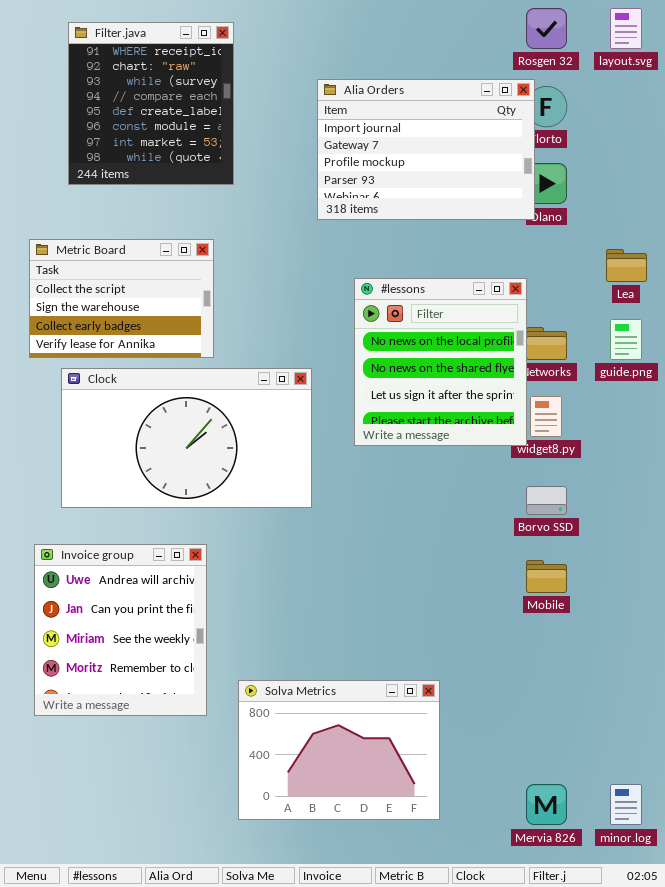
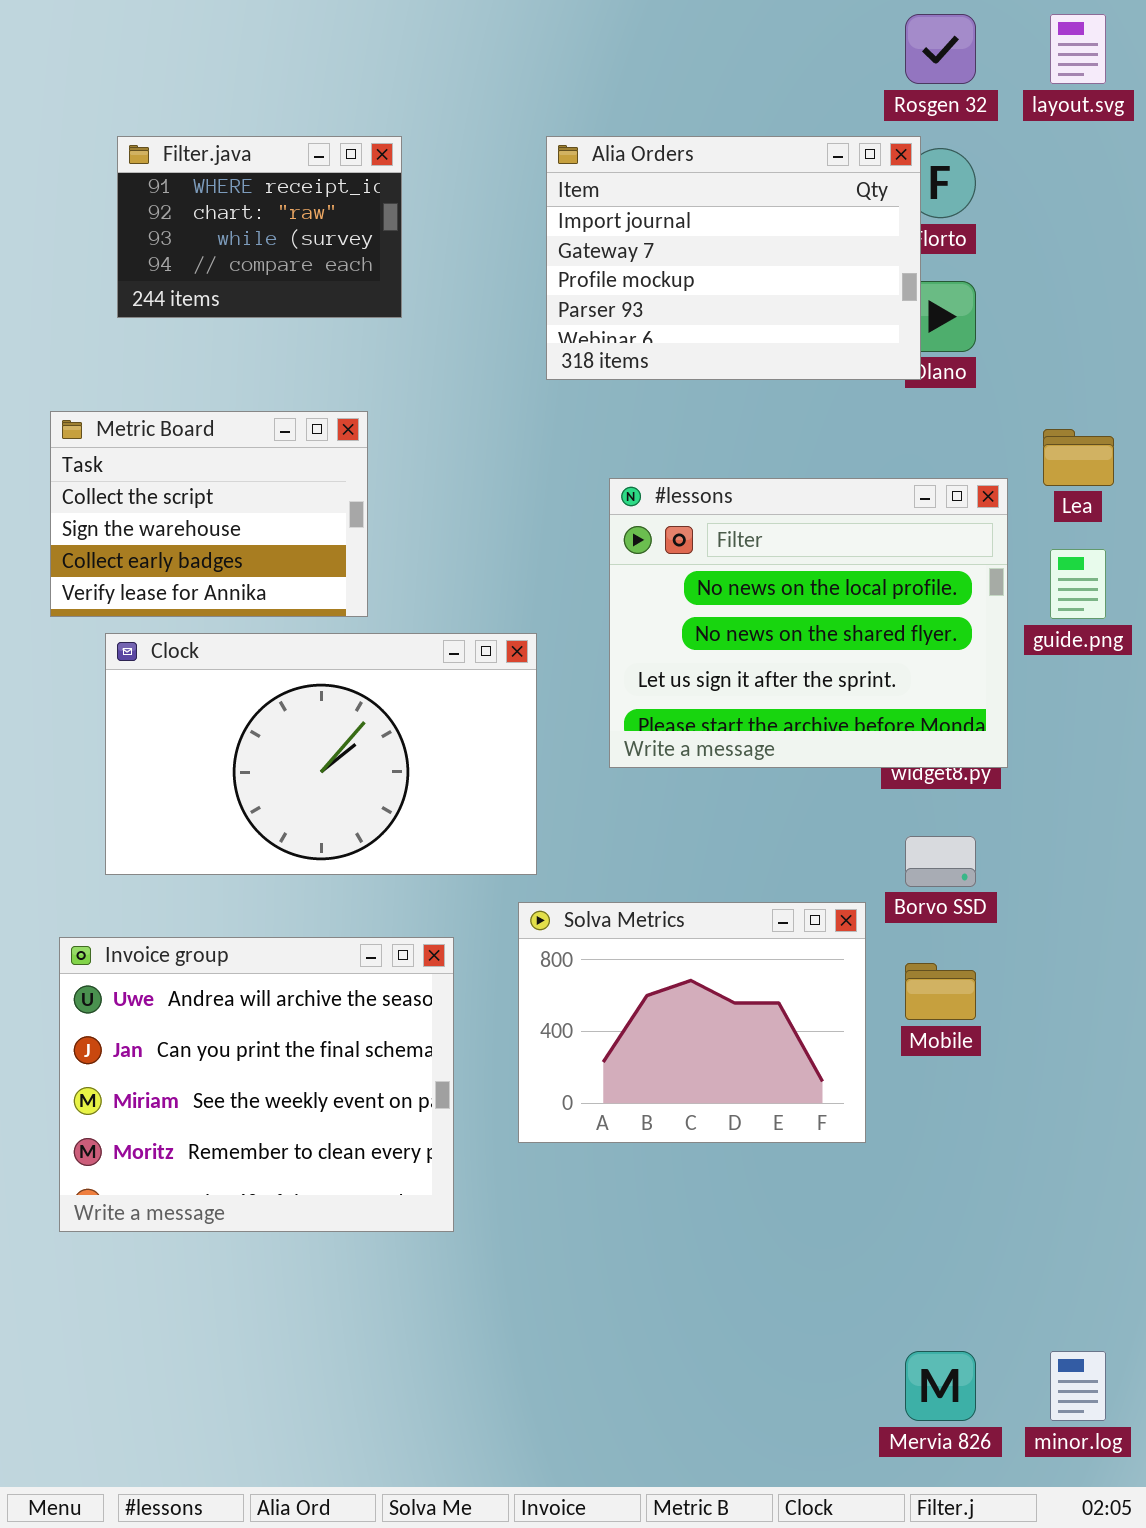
Filter.java: [68,22,234,185] -> [117,136,402,318], resized
#lessons: [354,278,527,446] -> [609,478,1008,768], resized
Invoice group: [34,544,207,716] -> [59,937,454,1232], resized
Solva Metrics: [238,680,440,820] -> [518,902,866,1143], moved

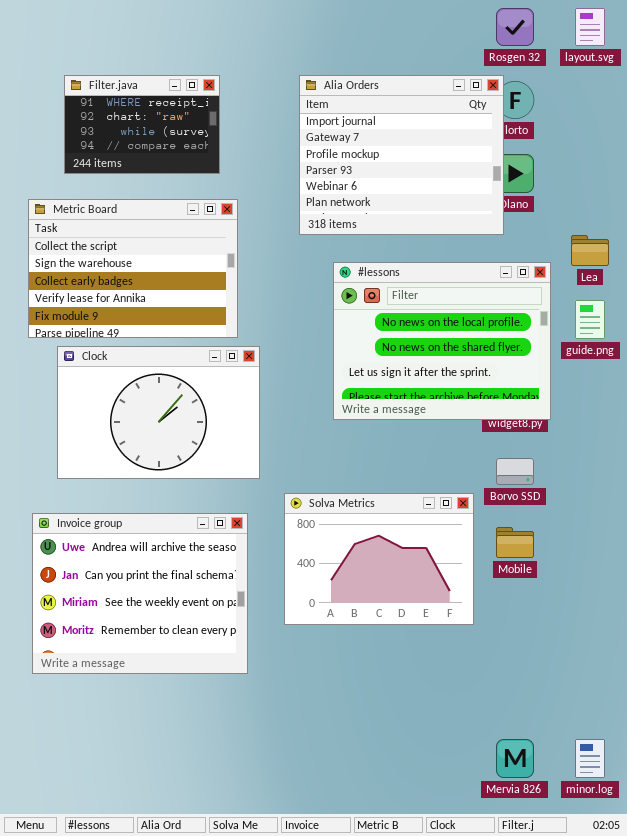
Alia Orders: [546,136,921,380] -> [299,75,504,235], resized
Metric Board: [50,411,368,617] -> [28,199,238,338], resized
Clock: [105,633,537,875] -> [57,346,260,479], resized

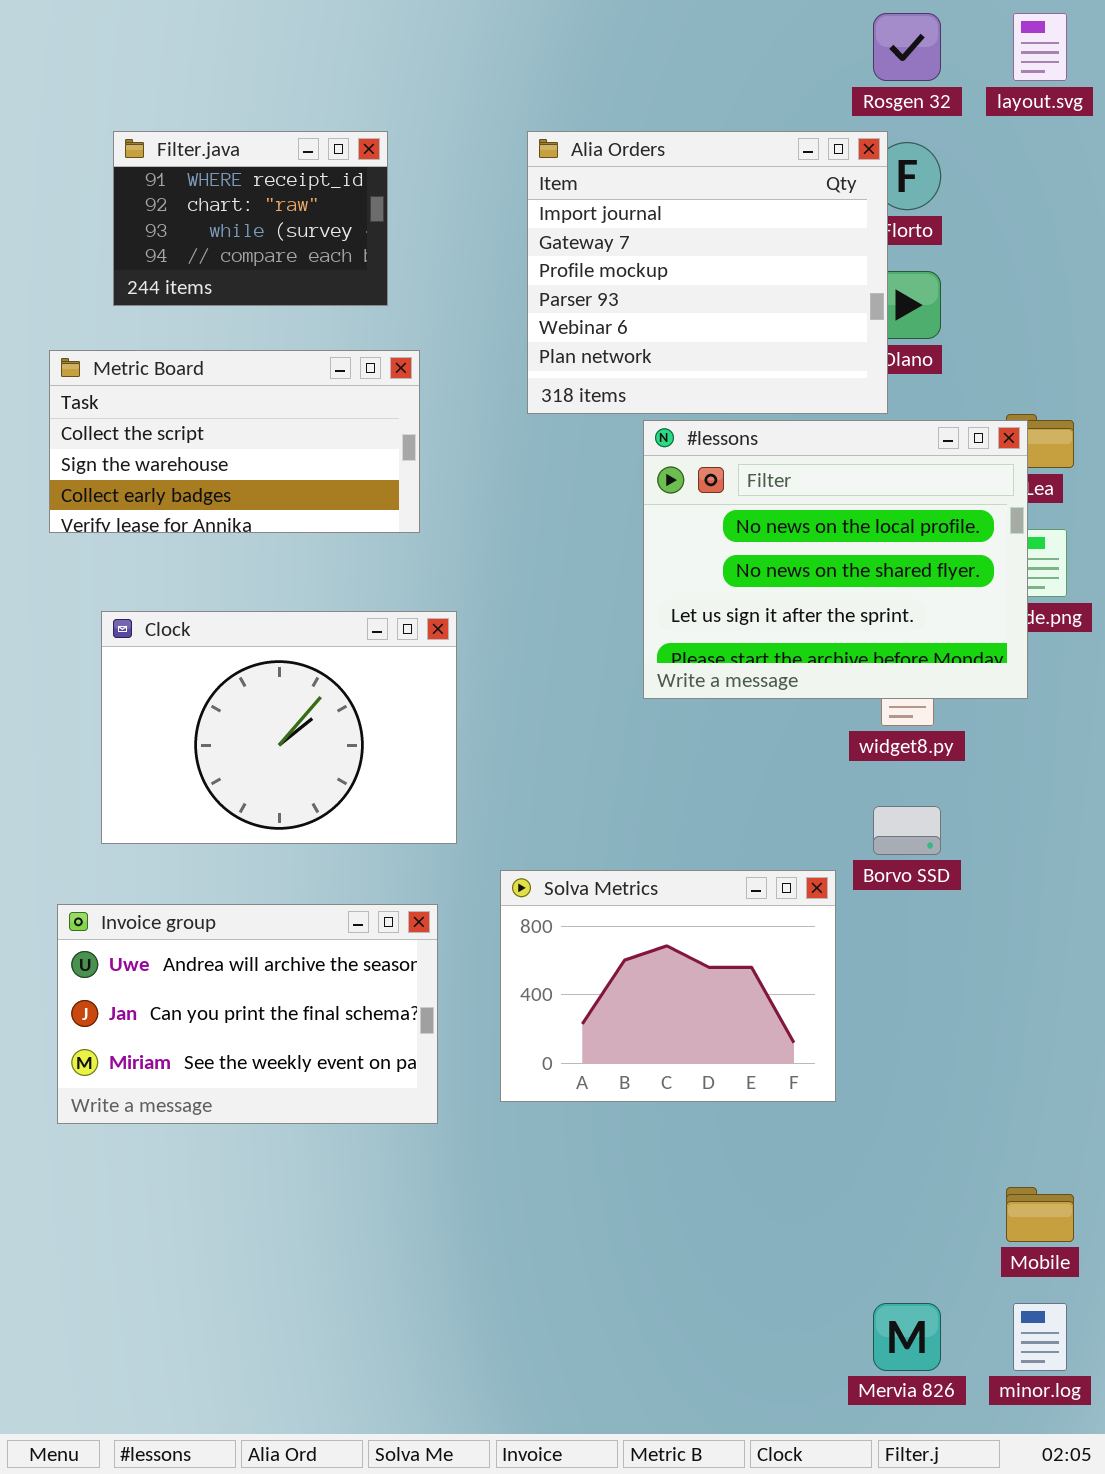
Metric Board: [28,199,238,338] -> [49,350,420,533], resized
#lessons: [333,262,551,420] -> [643,420,1028,699], moved
Invoice group: [32,513,248,674] -> [57,904,438,1124], resized
Mobile: [496,527,534,558] -> [1006,1187,1074,1242], moved

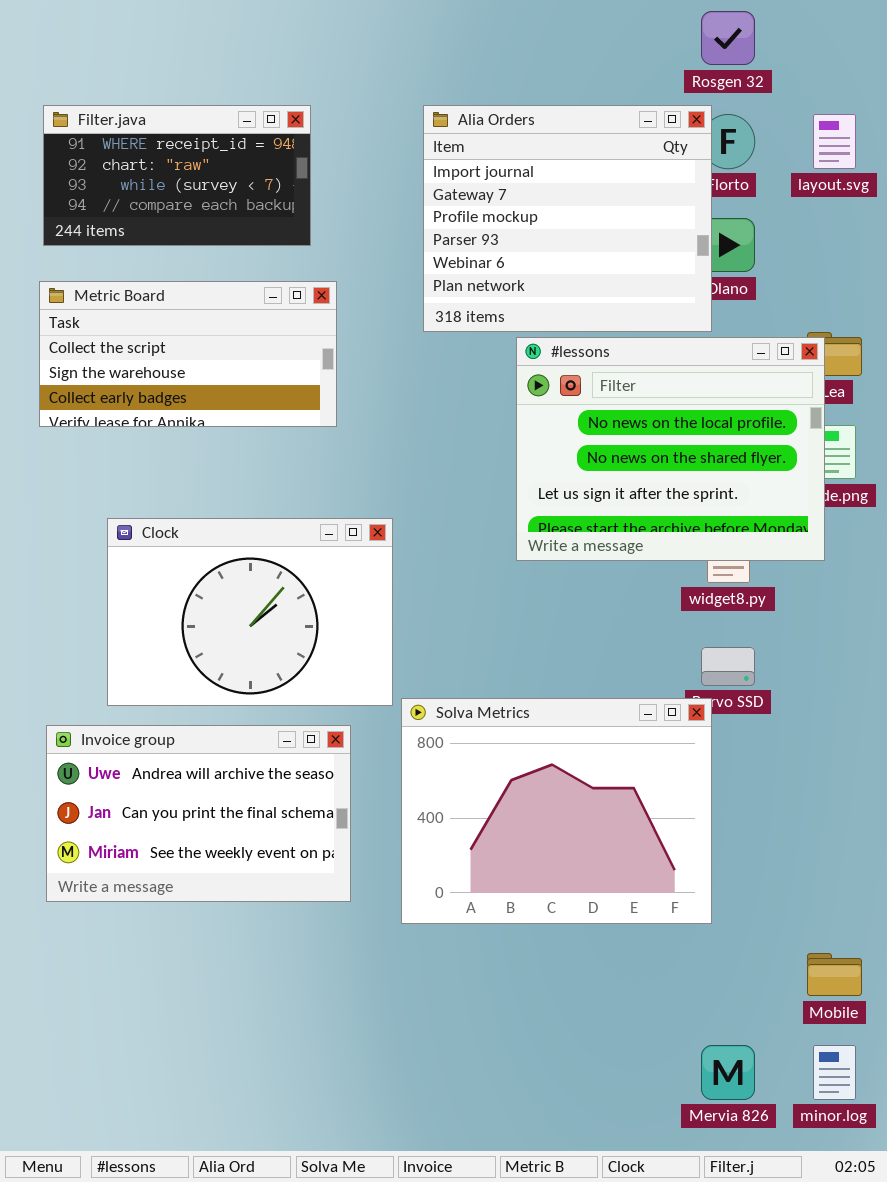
layout.svg: [1013,13,1067,81] -> [813,114,856,169], moved
Filter.java: [113,131,388,306] -> [43,105,311,246], resized
Clock: [101,611,457,844] -> [107,518,393,706], moved
Solva Metrics: [500,870,836,1102] -> [401,698,712,924], resized

